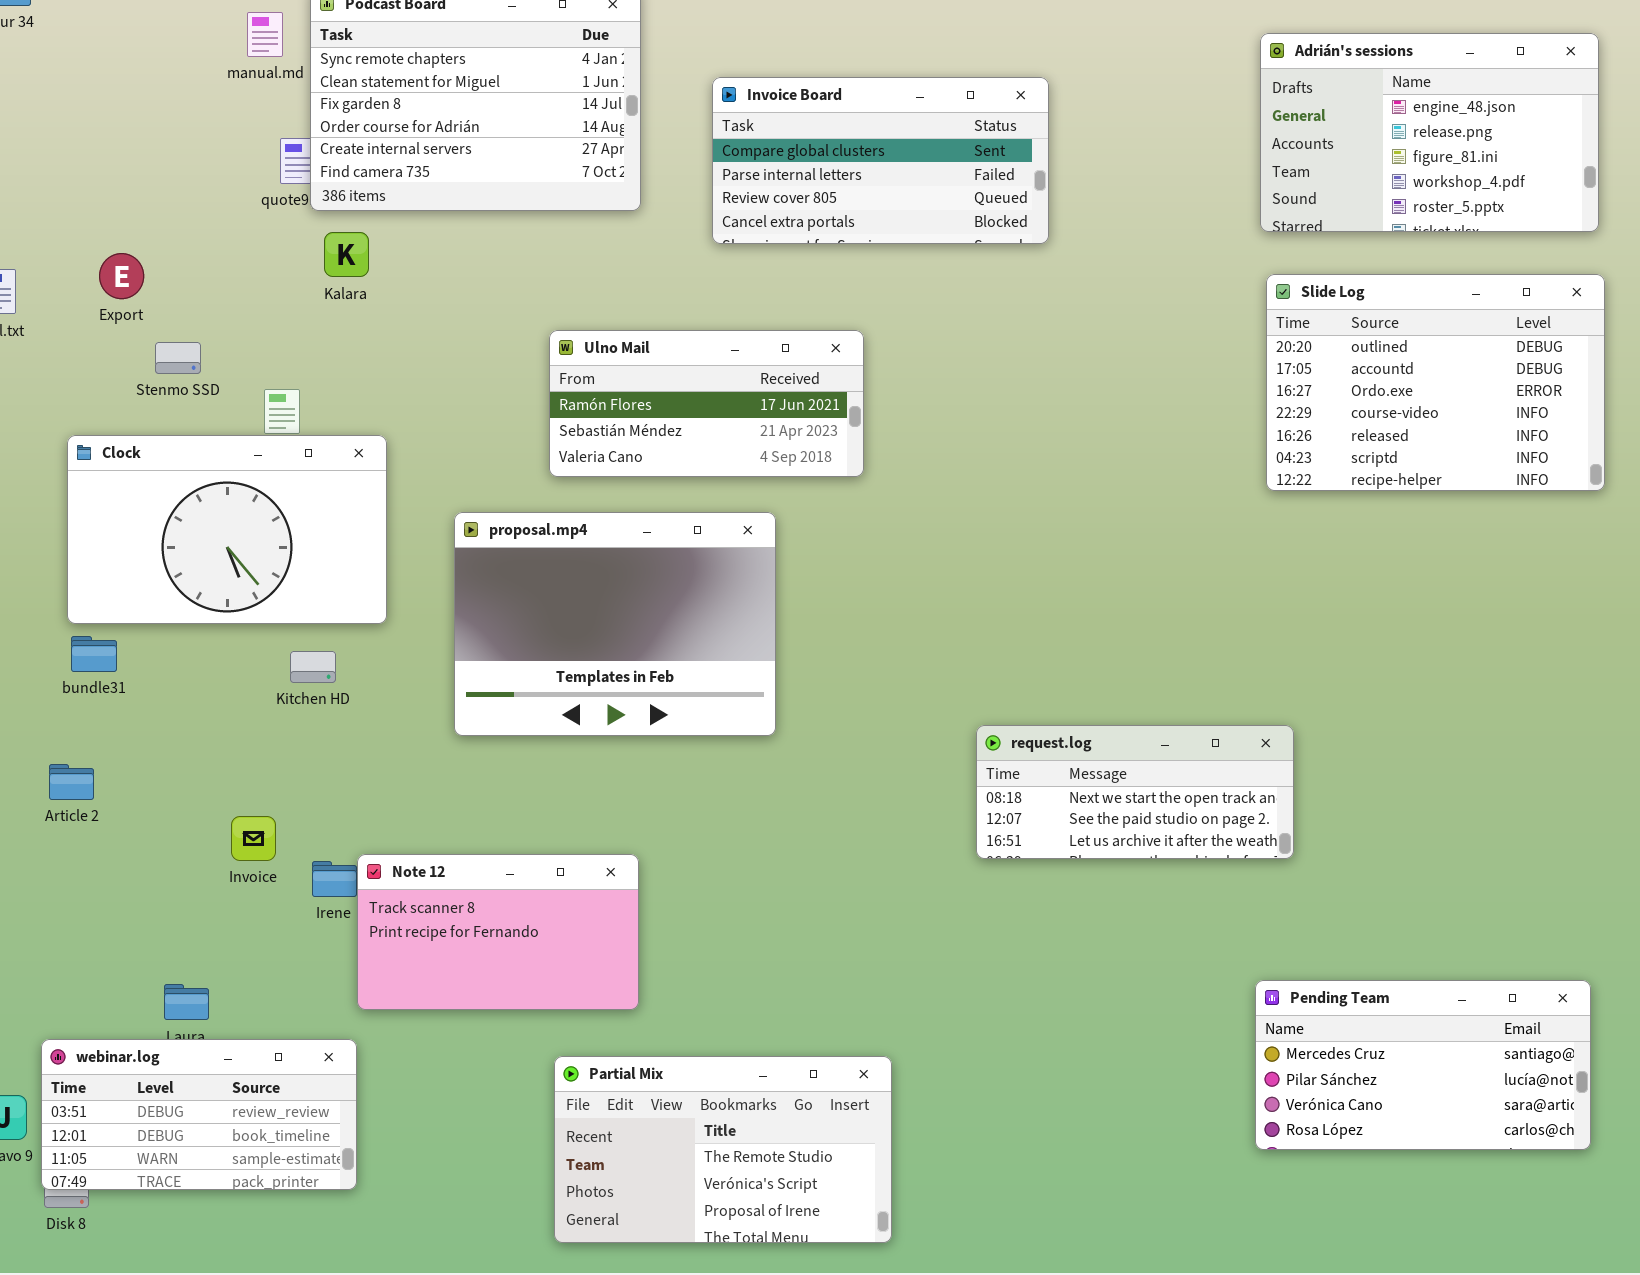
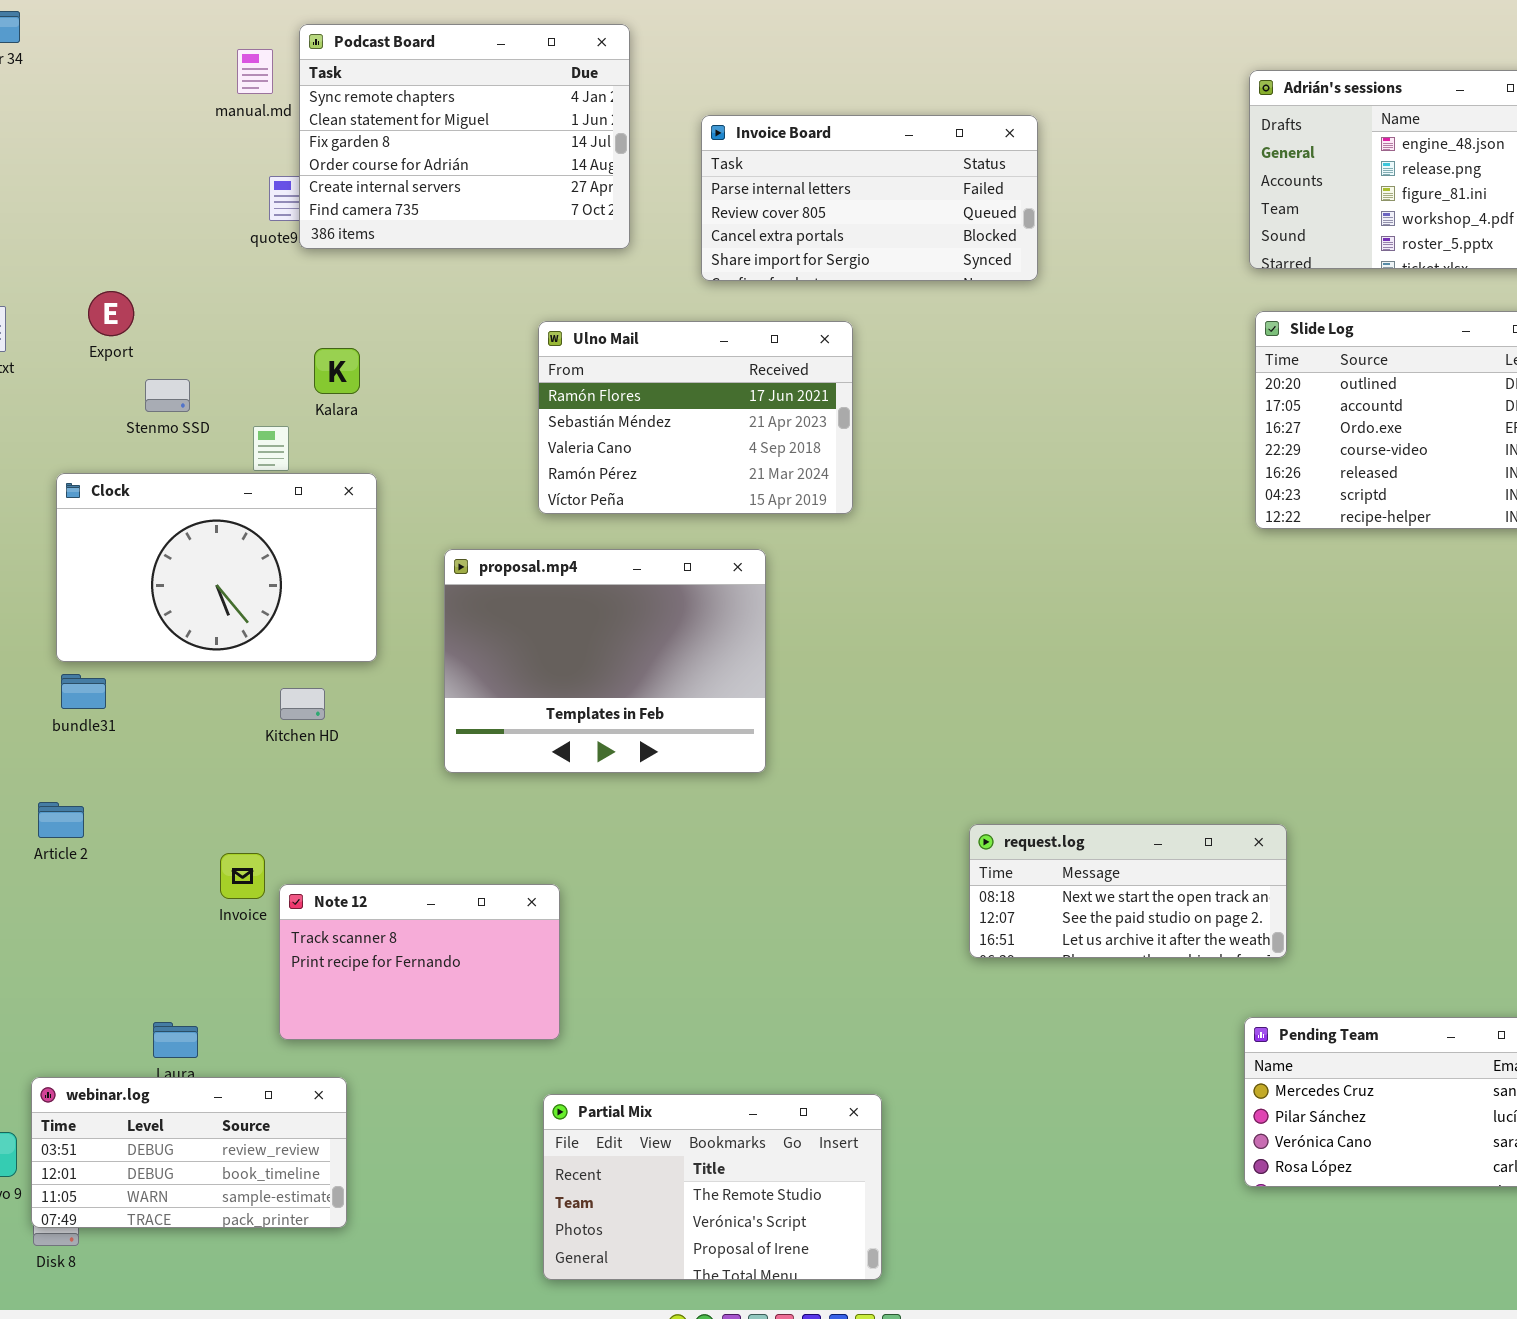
Invoice Board: [712,77,1049,244] -> [701,115,1038,281], scrolled down 1 row
Kalara: [324,232,369,277] -> [314,348,360,394], moved
Ulno Mail: [549,330,864,477] -> [538,321,853,514], resized
request.log: [976,725,1294,859] -> [969,824,1287,958], moved
Note 12: [357,854,639,1010] -> [279,884,560,1040], moved

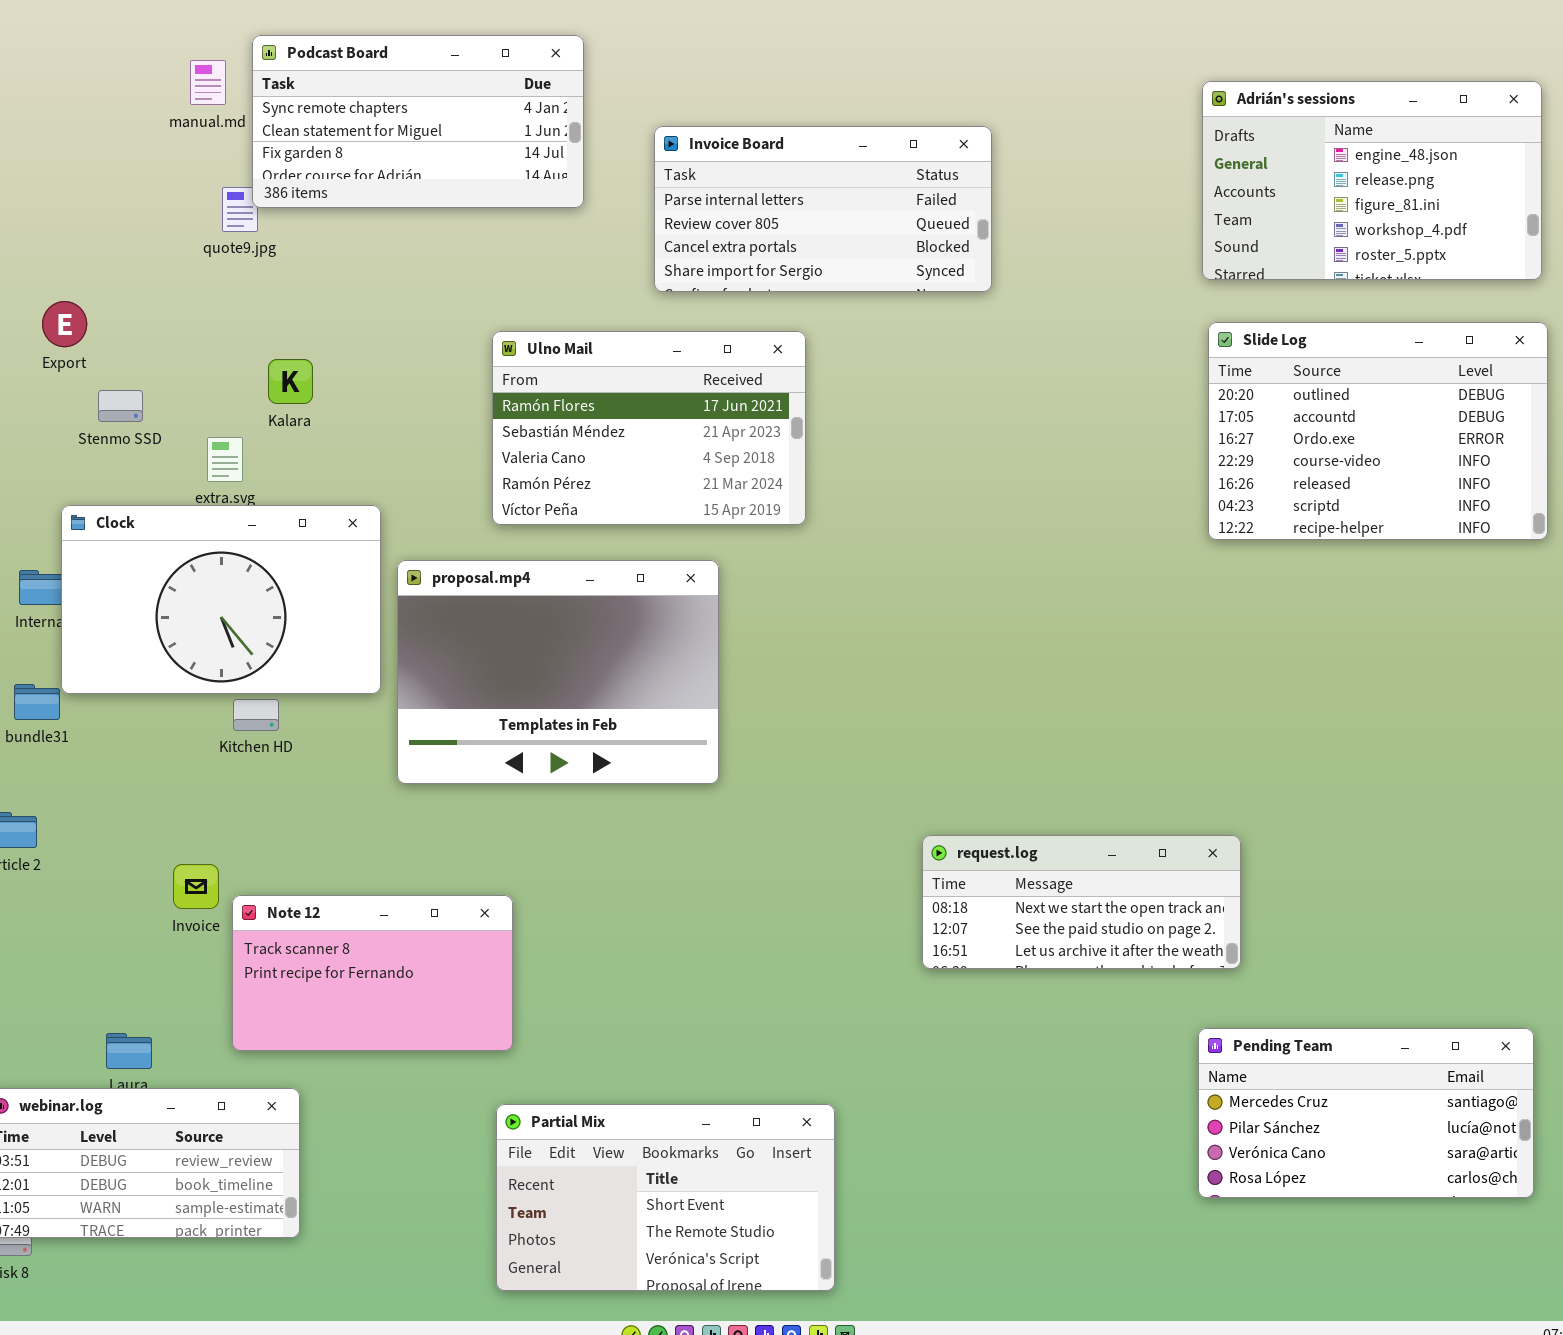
Podcast Board: [299,24,630,249] -> [252,35,584,208], resized
Clock: [56,473,377,662] -> [61,505,381,694], moved
Partial Mix: [543,1094,882,1280] -> [496,1104,835,1291], scrolled up 1 row

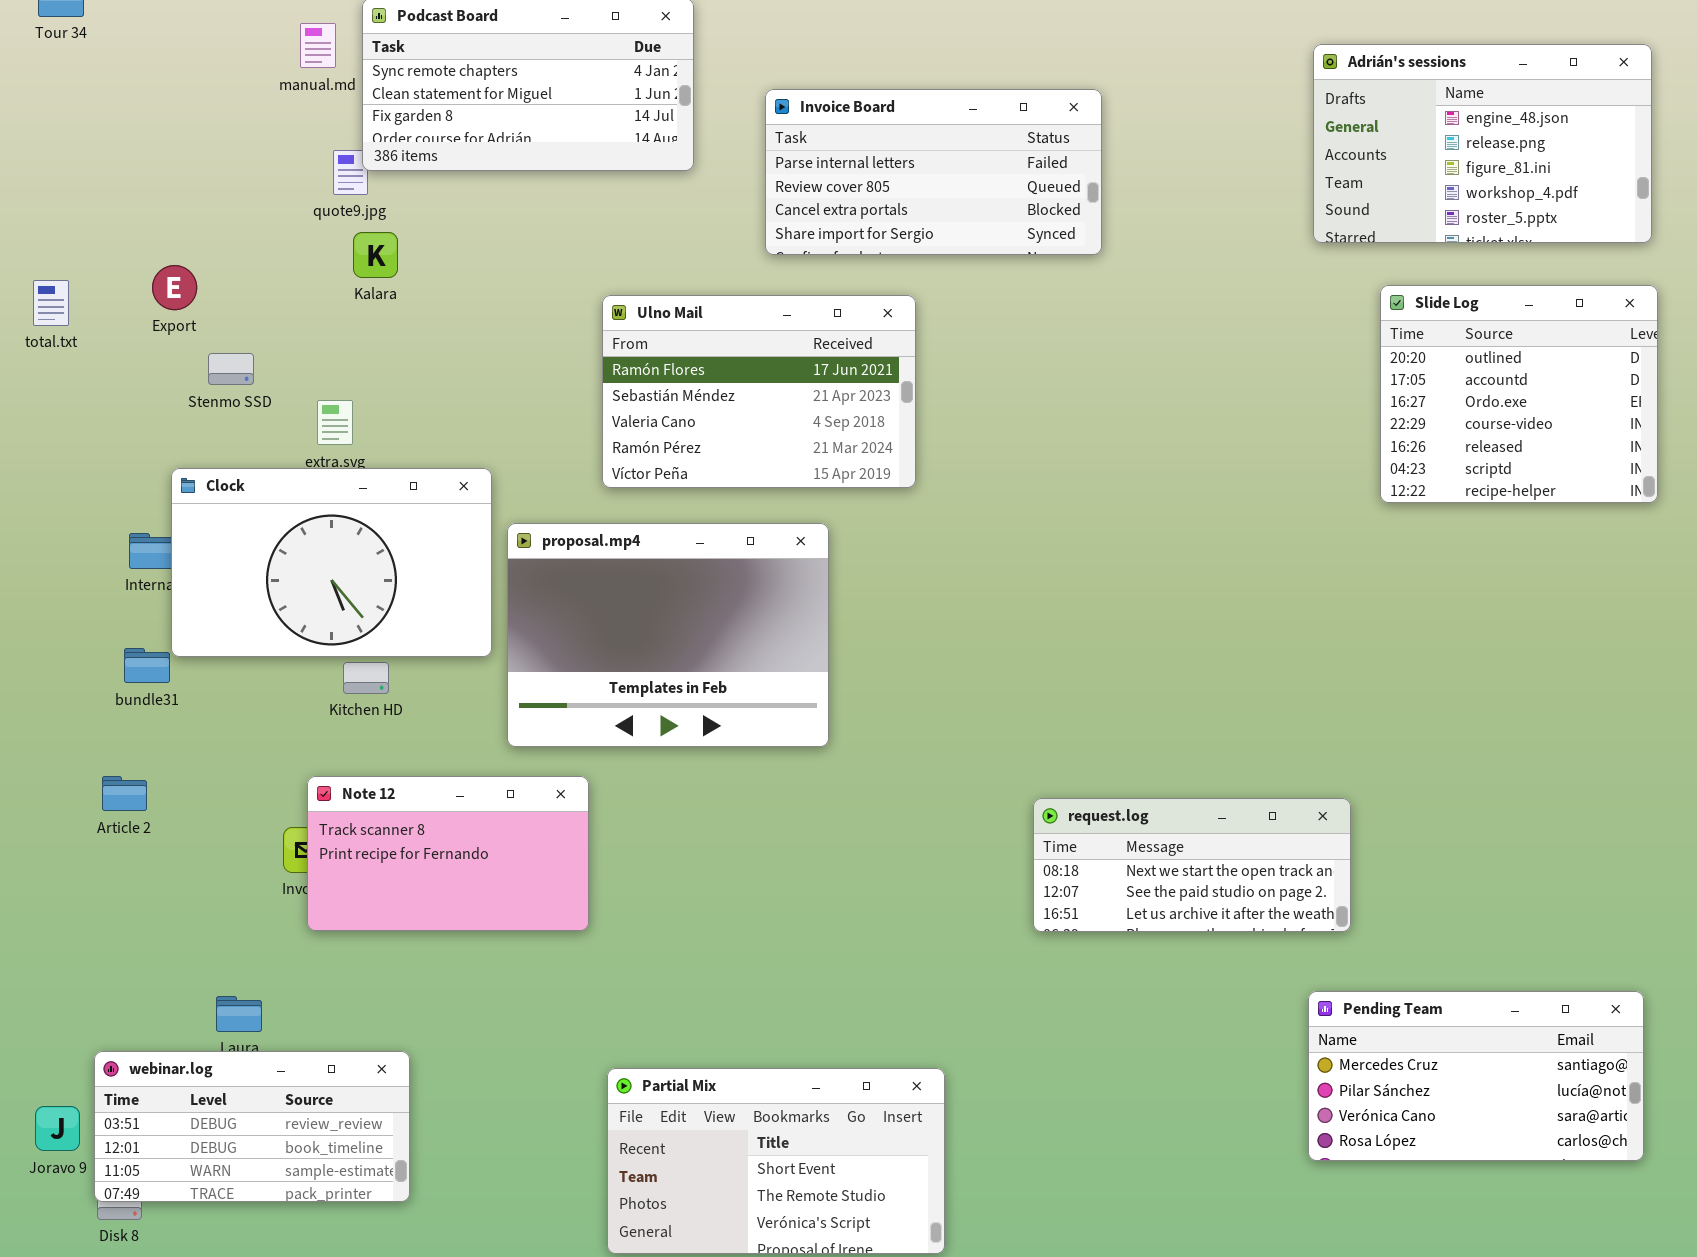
Slide Log: [1208,322,1548,540] -> [1380,285,1658,503], resized
Kalara: [268,359,313,404] -> [353,232,398,278], moved
Note 12: [232,895,513,1051] -> [307,776,589,931], moved

